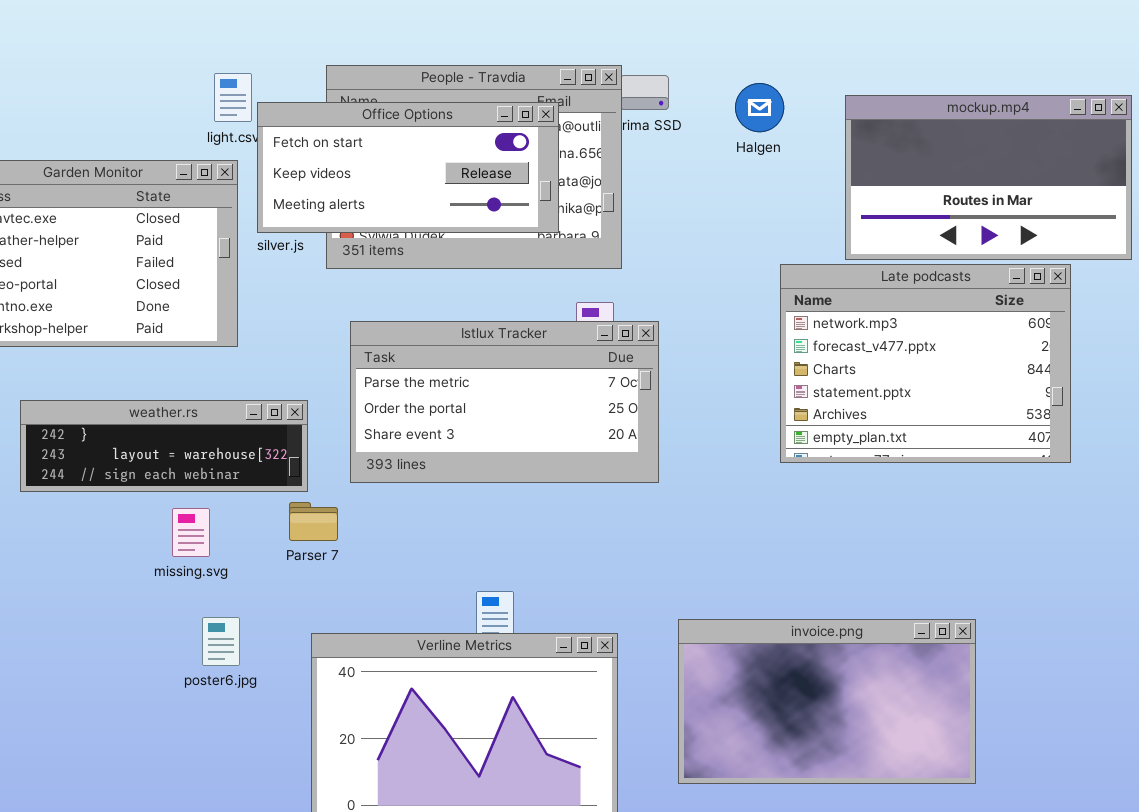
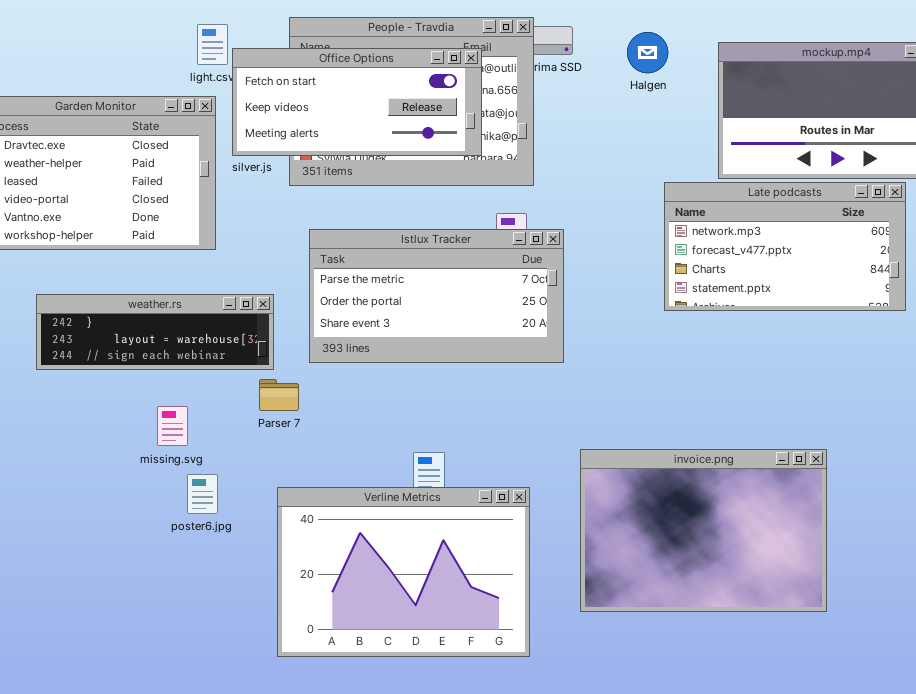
Late podcasts: [780,264,1071,463] -> [664,182,906,311], resized
missing.svg: [172,508,210,557] -> [157,406,188,446], moved
invoice.png: [678,619,976,784] -> [580,449,827,612], resized

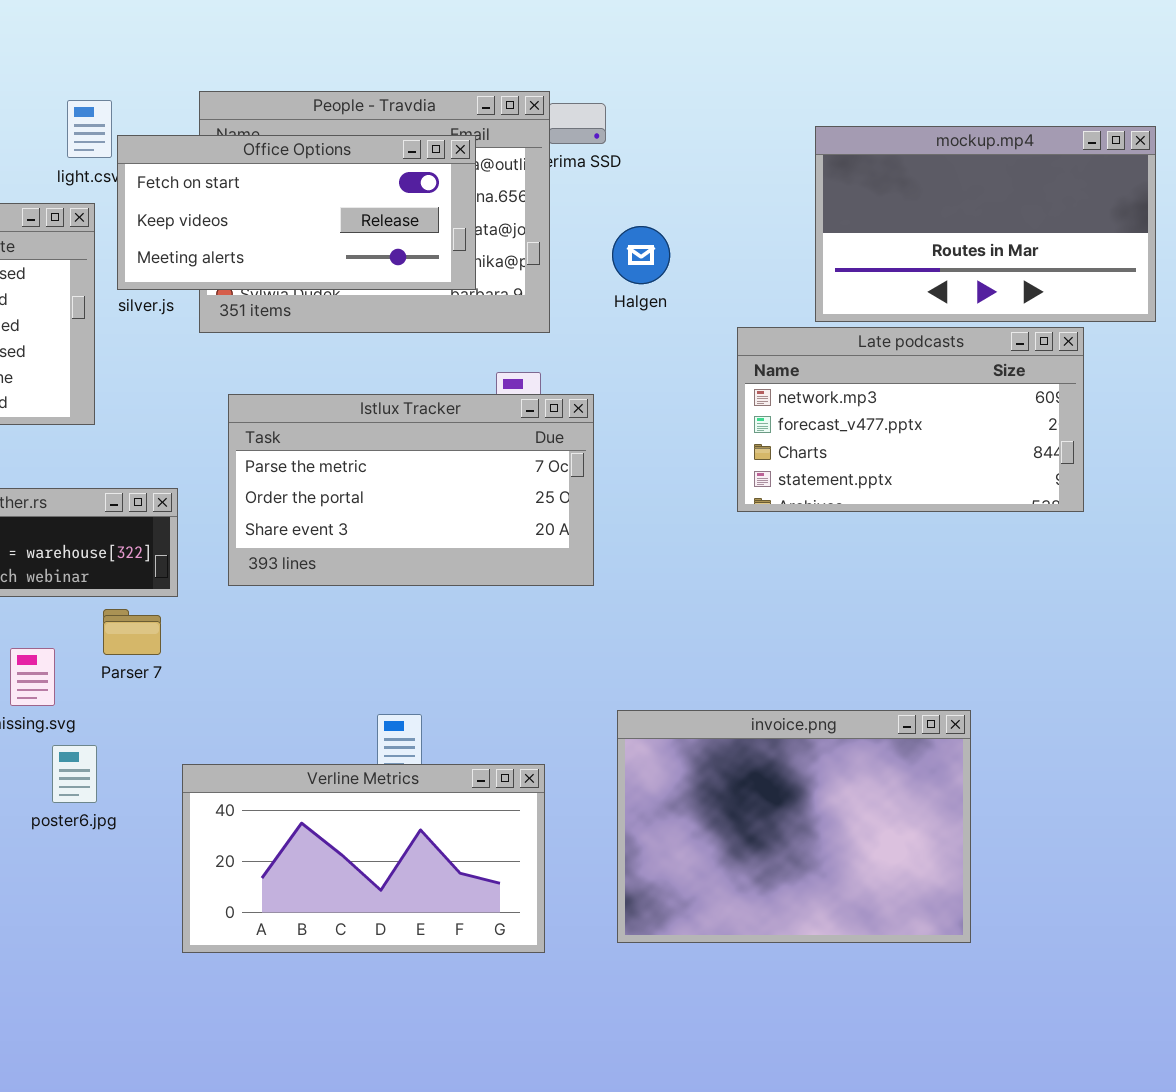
Halgen: [627,32,668,73] -> [612,226,670,284], moved
Parser 7: [259,379,299,411] -> [103,609,161,655], moved
Verline Metrics: [277,487,530,657] -> [182,764,545,953], resized

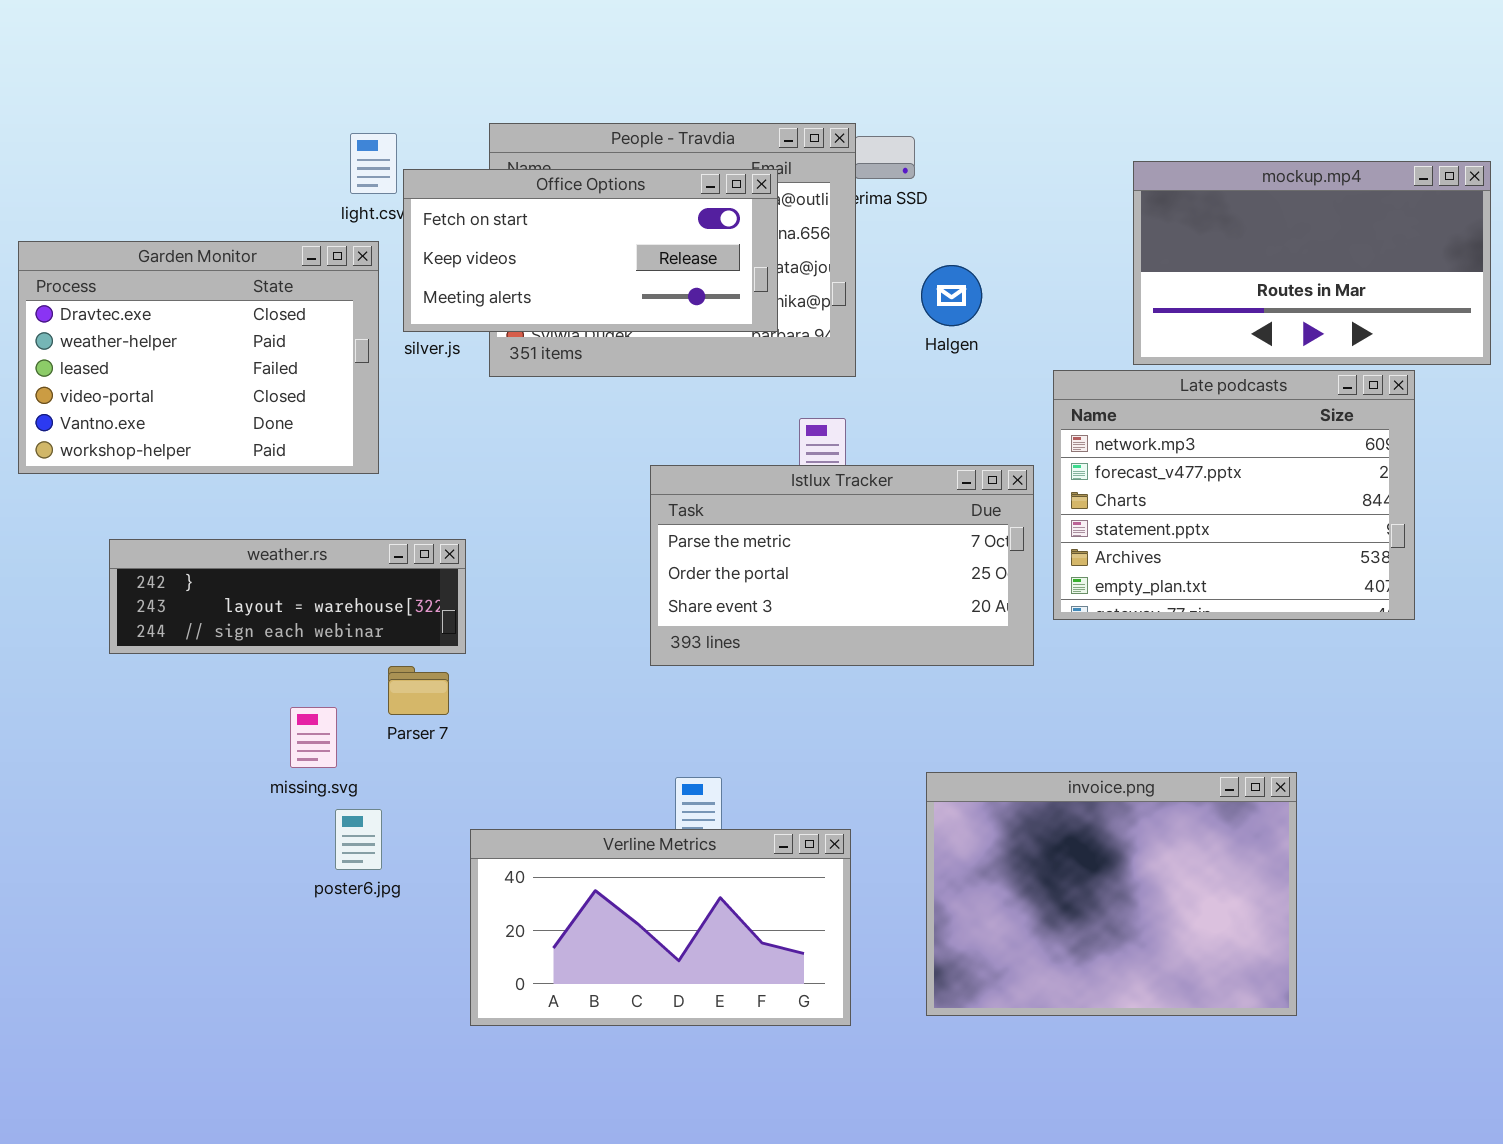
Late podcasts: [737,327,1084,512] -> [1053,370,1415,620], resized
Istlux Tracker: [228,394,594,586] -> [650,465,1034,666], moved

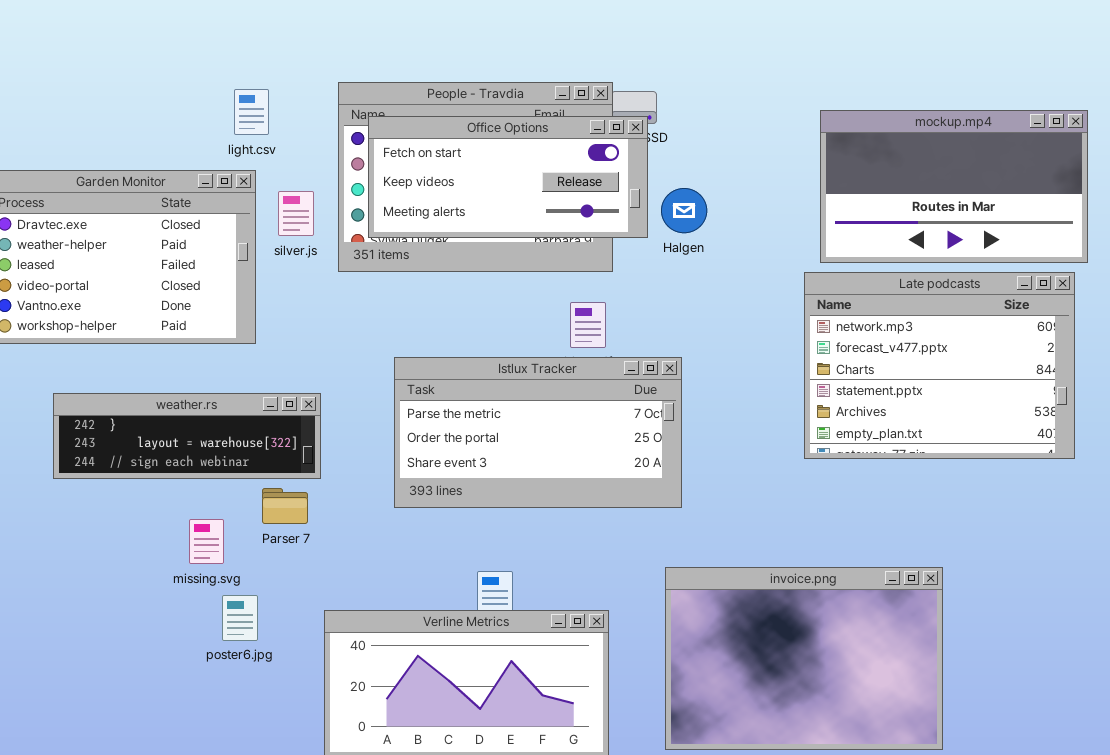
Office Options: [403,169,778,332] -> [368,116,648,238], moved
Late podcasts: [1053,370,1415,620] -> [804,272,1075,459], moved
Istlux Tracker: [650,465,1034,666] -> [394,357,682,508], moved

